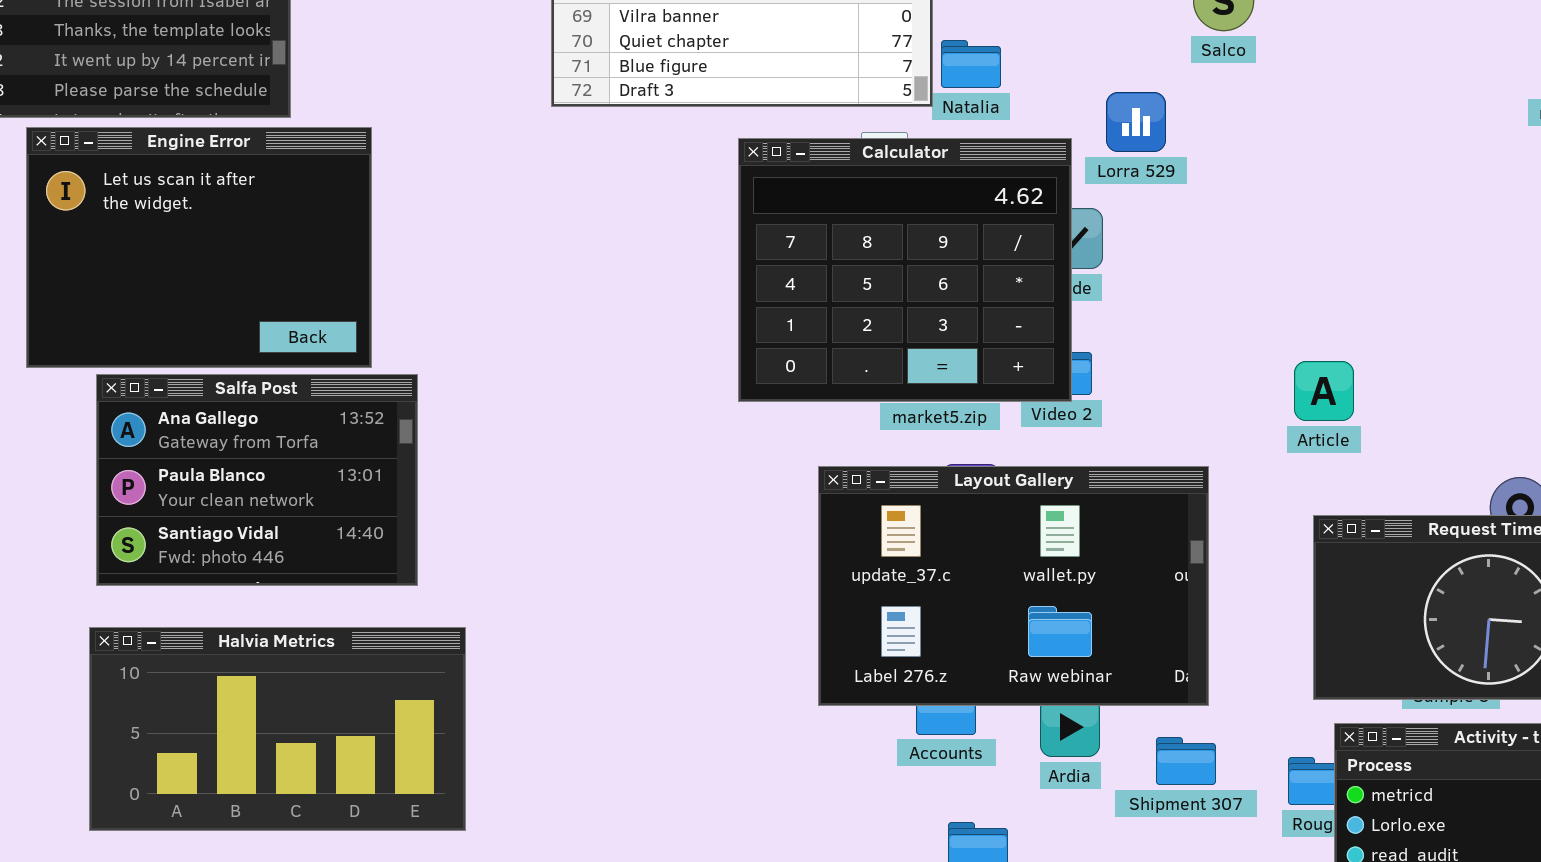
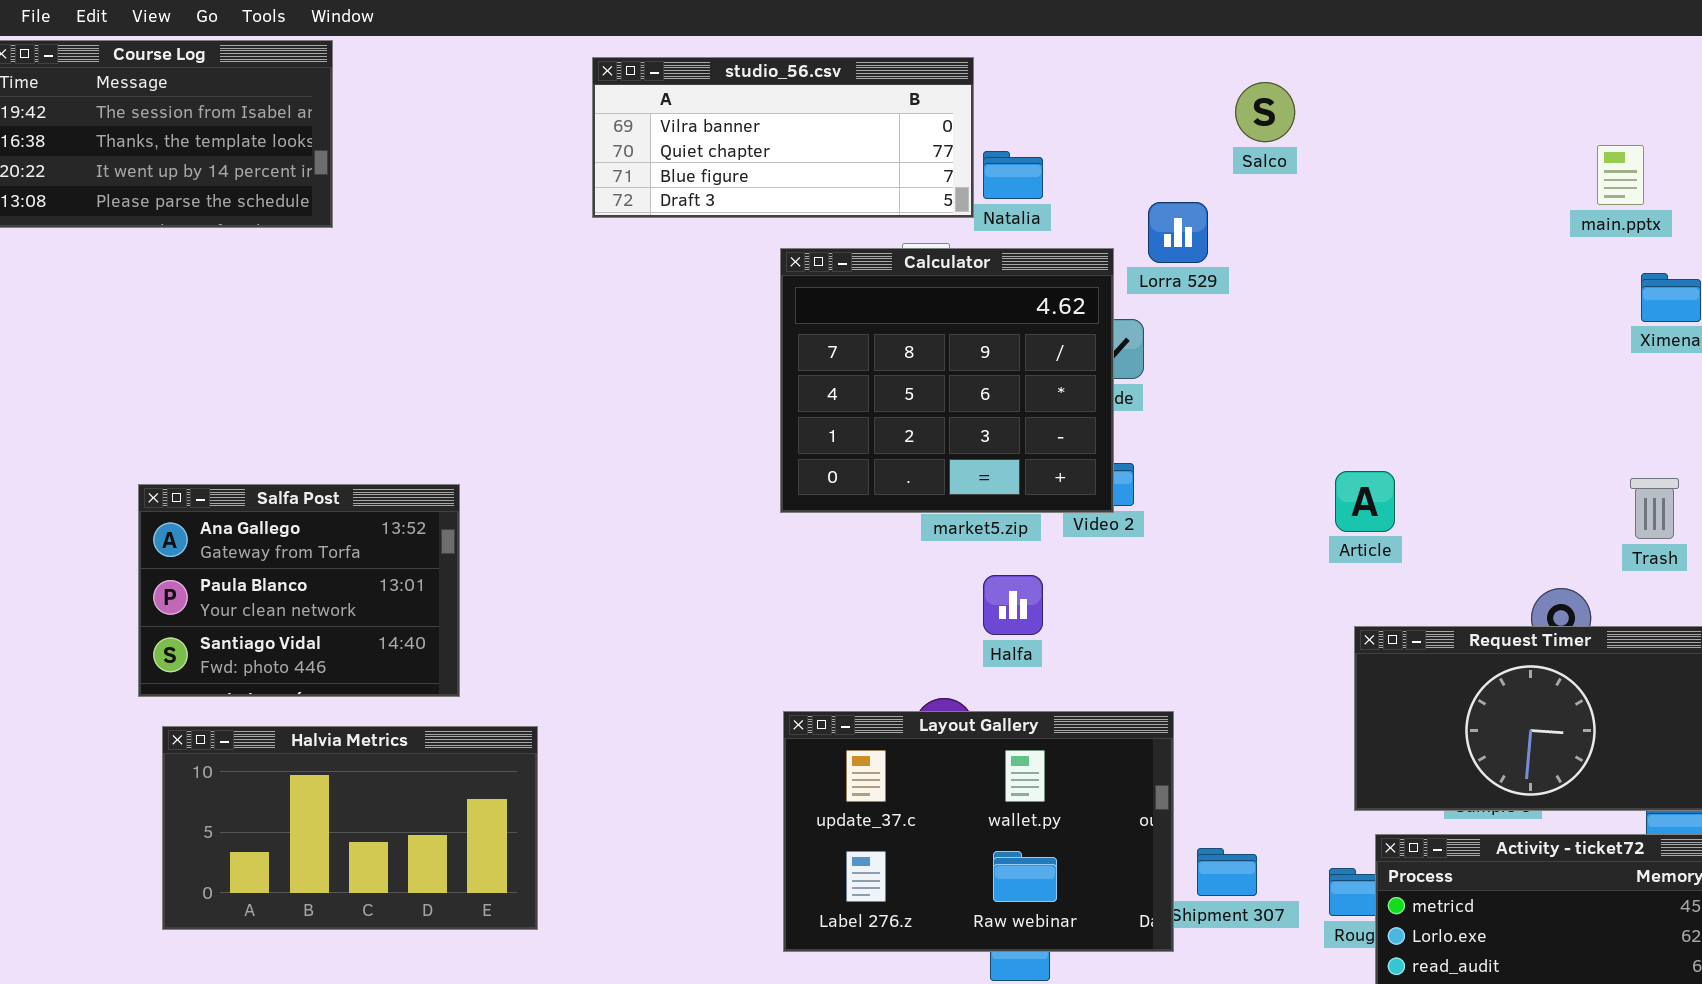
Engine Error: [26,127,372,368] -> none, closed
Layout Gallery: [818,466,1209,706] -> [783,711,1174,952], moved
Halvia Metrics: [89,627,466,831] -> [162,726,538,930], moved

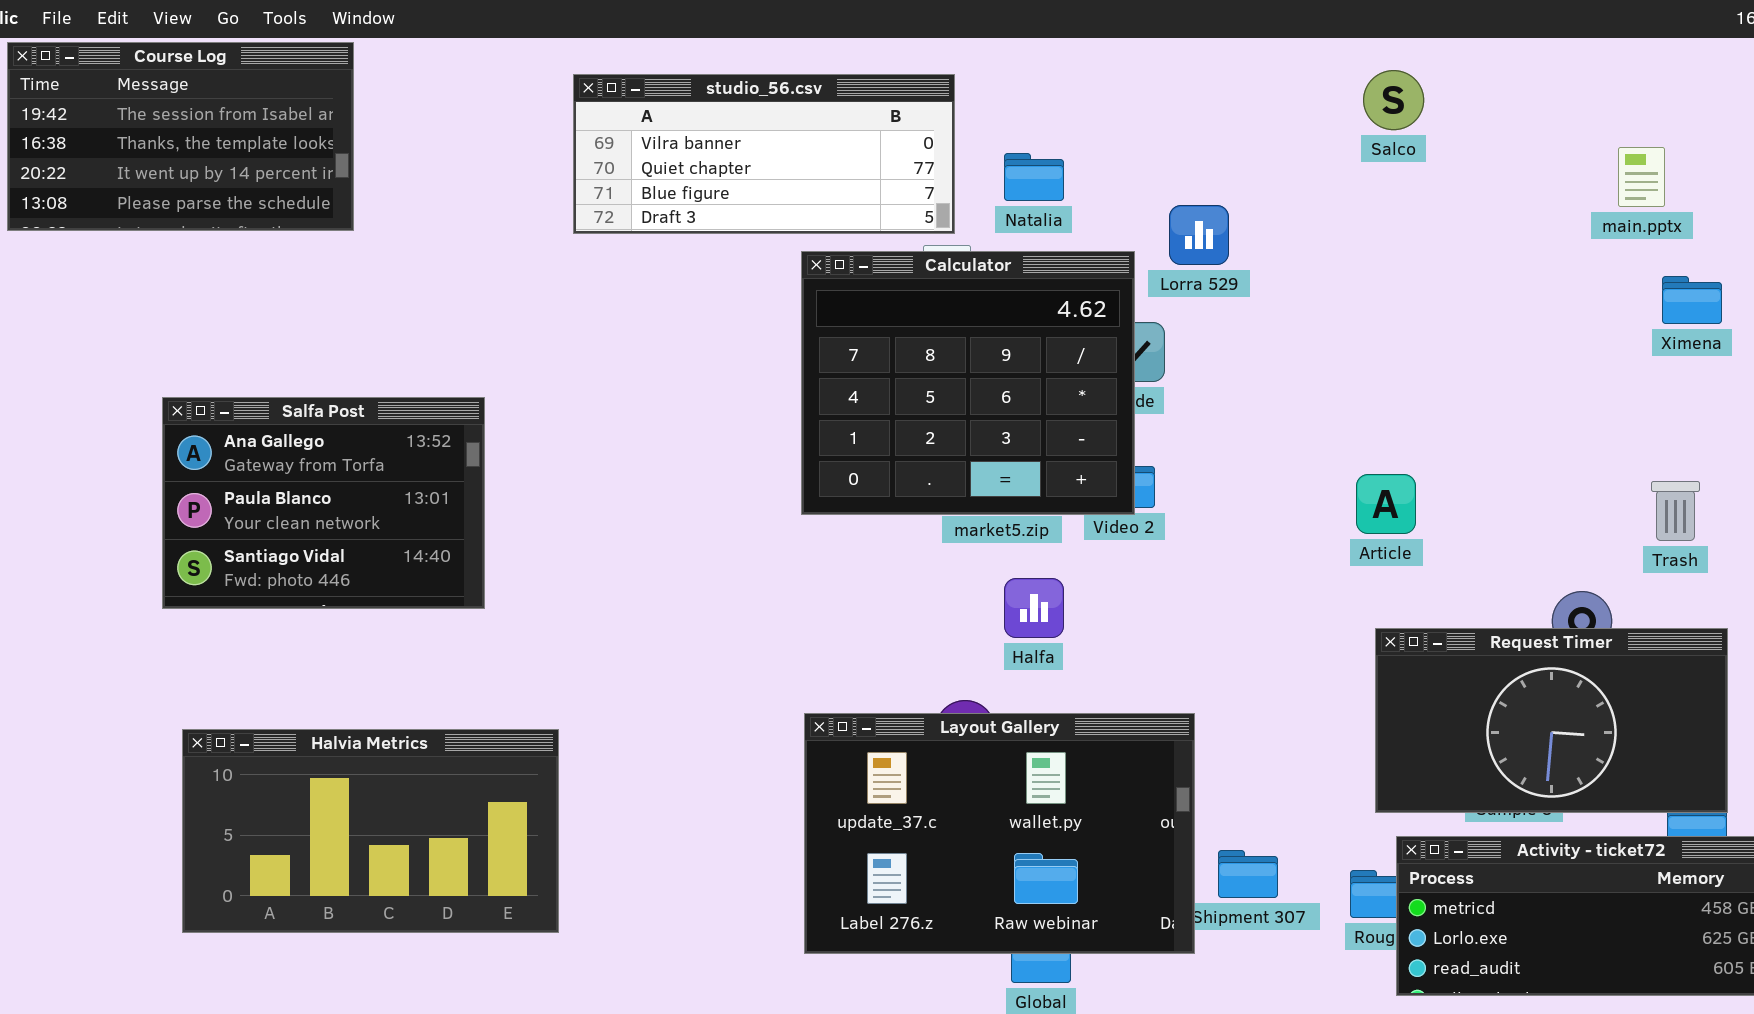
studio_56.csv: [592,57,974,218] -> [573,74,955,234], moved
Salco: [1235,82,1295,142] -> [1363,70,1424,130], moved
Salfa Post: [138,484,460,697] -> [162,397,485,609], moved

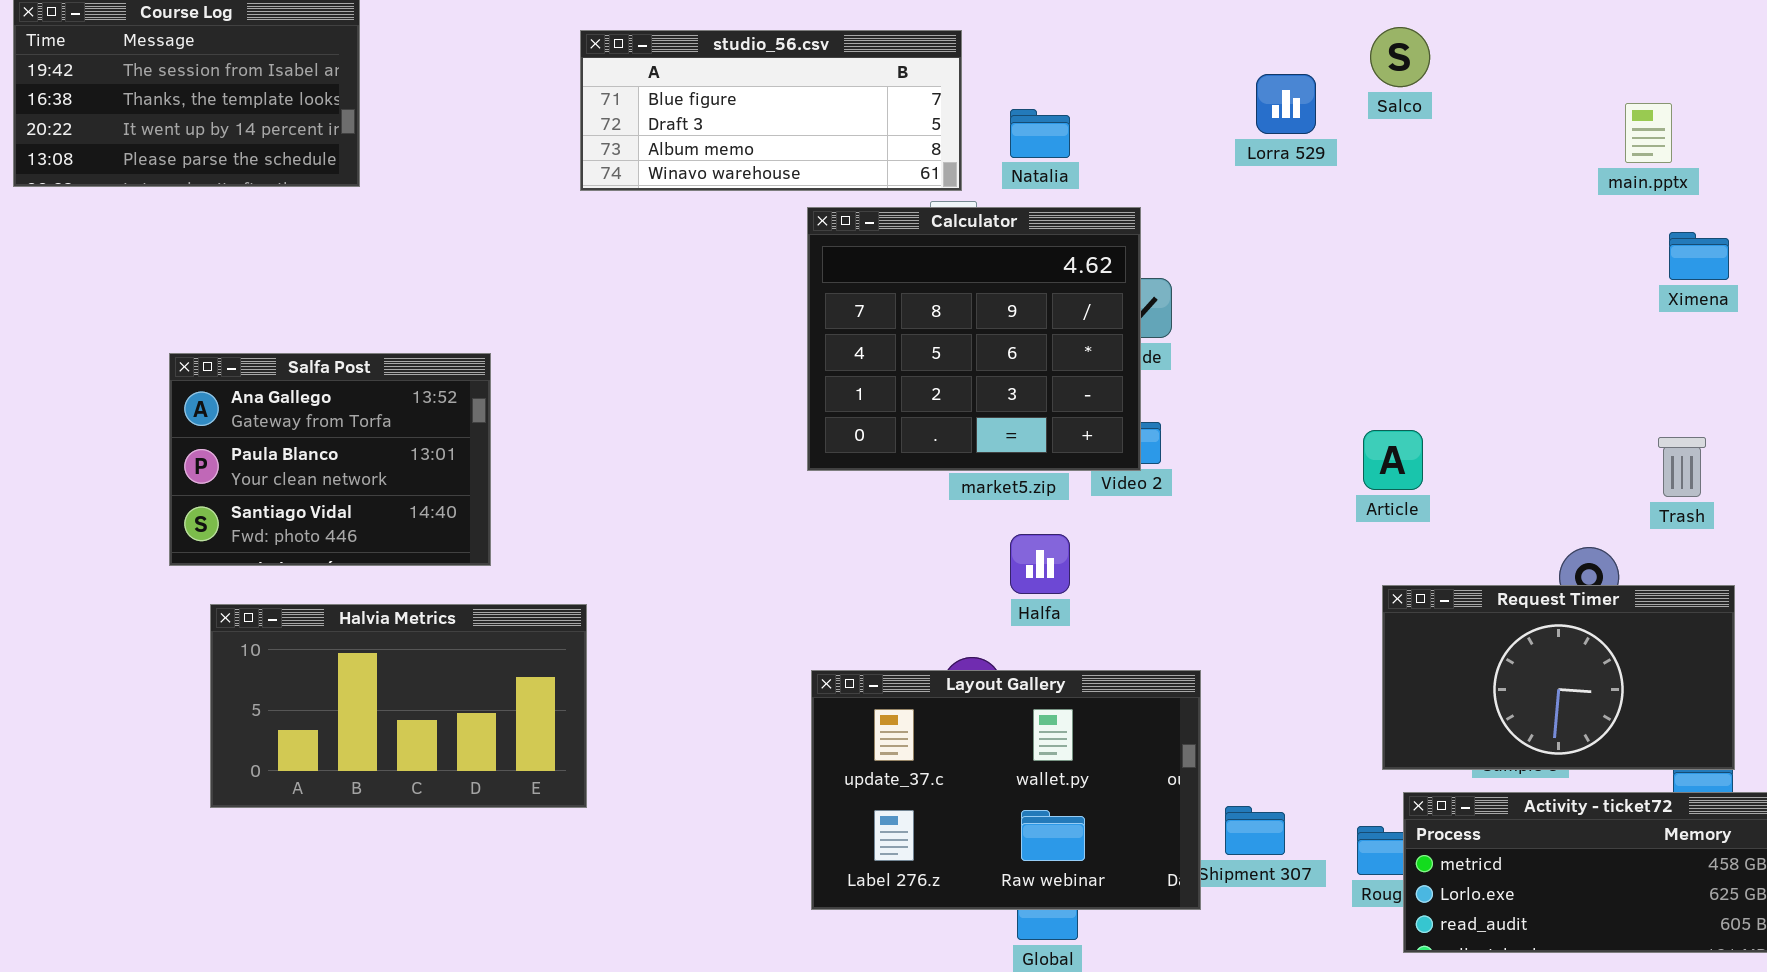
studio_56.csv: [573,74,955,234] -> [580,30,962,191], scrolled down 2 rows
Lorra 529: [1169,205,1229,265] -> [1256,74,1316,134], moved
Halvia Metrics: [182,729,559,933] -> [210,604,587,808], moved

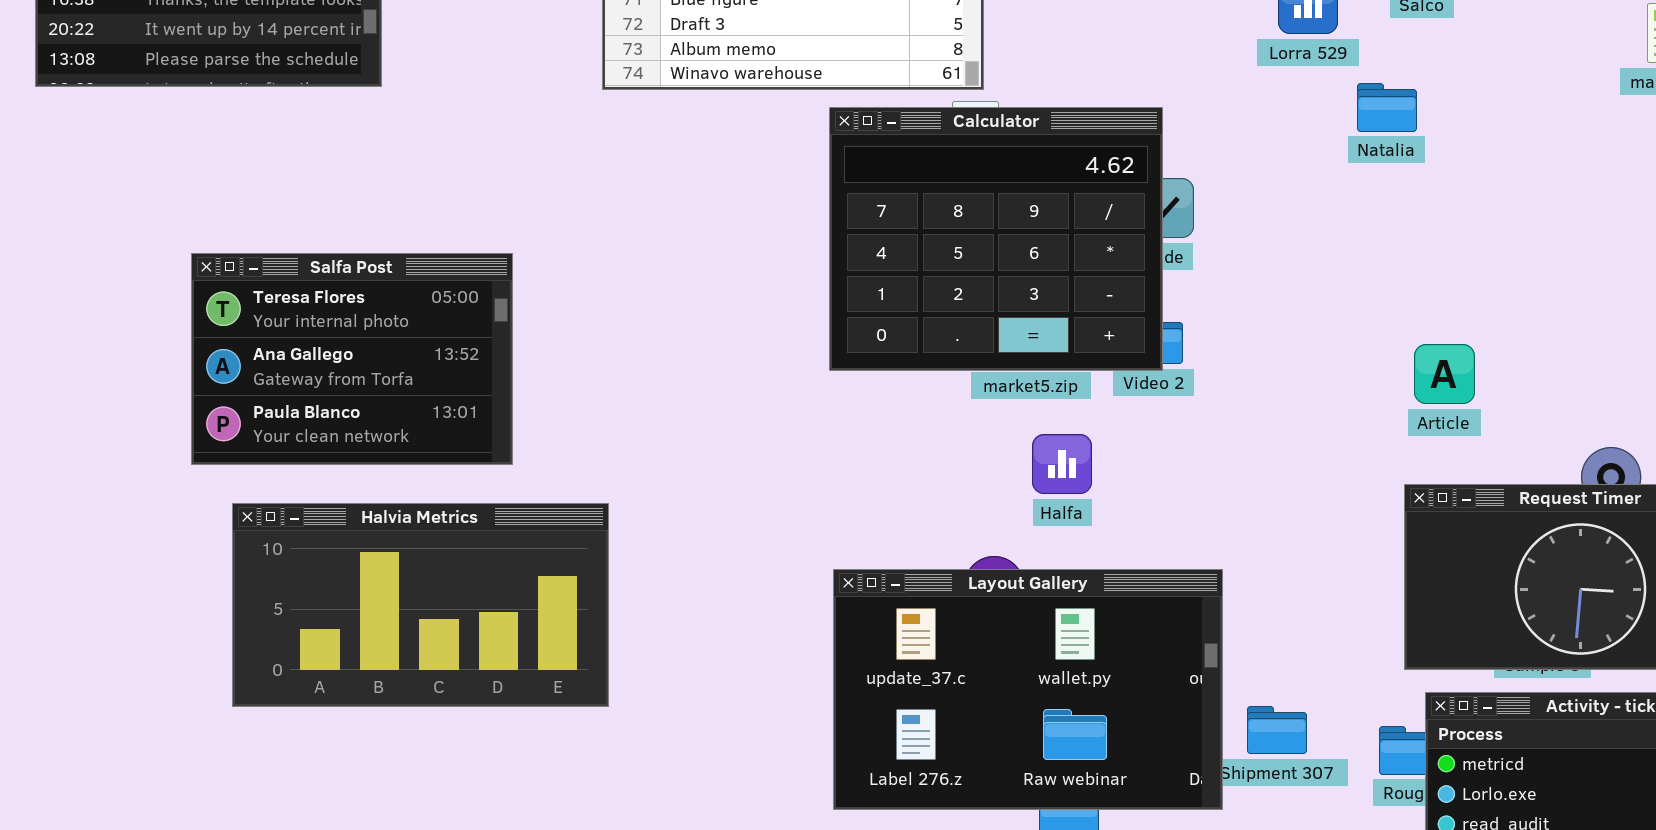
Natalia: [1010,109,1070,158] -> [1357,83,1417,132], moved
Salfa Post: [169,353,491,566] -> [191,253,513,465], scrolled up 1 row
Article: [1363,430,1423,490] -> [1414,344,1475,404], moved

